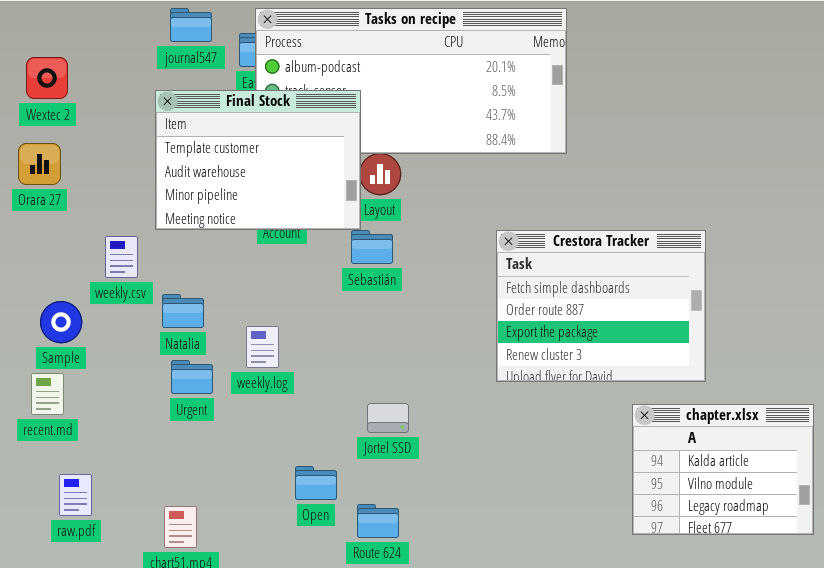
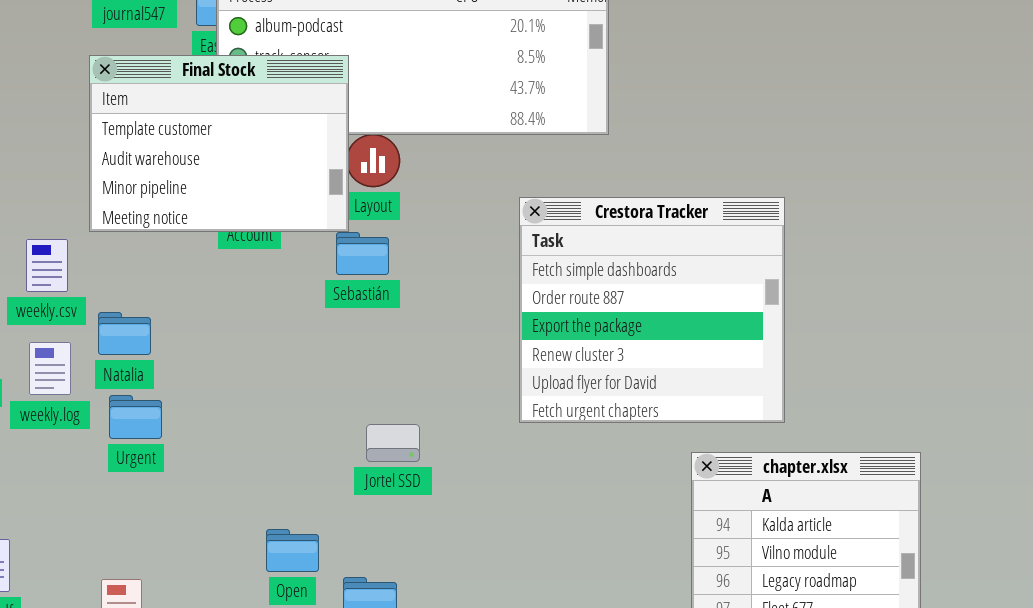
Crestora Tracker: [496,230,706,382] -> [519,197,785,423], resized
weekly.log: [246,326,279,368] -> [29,342,71,395], moved
Jortel SSD: [367,403,409,433] -> [366,424,420,462], moved

